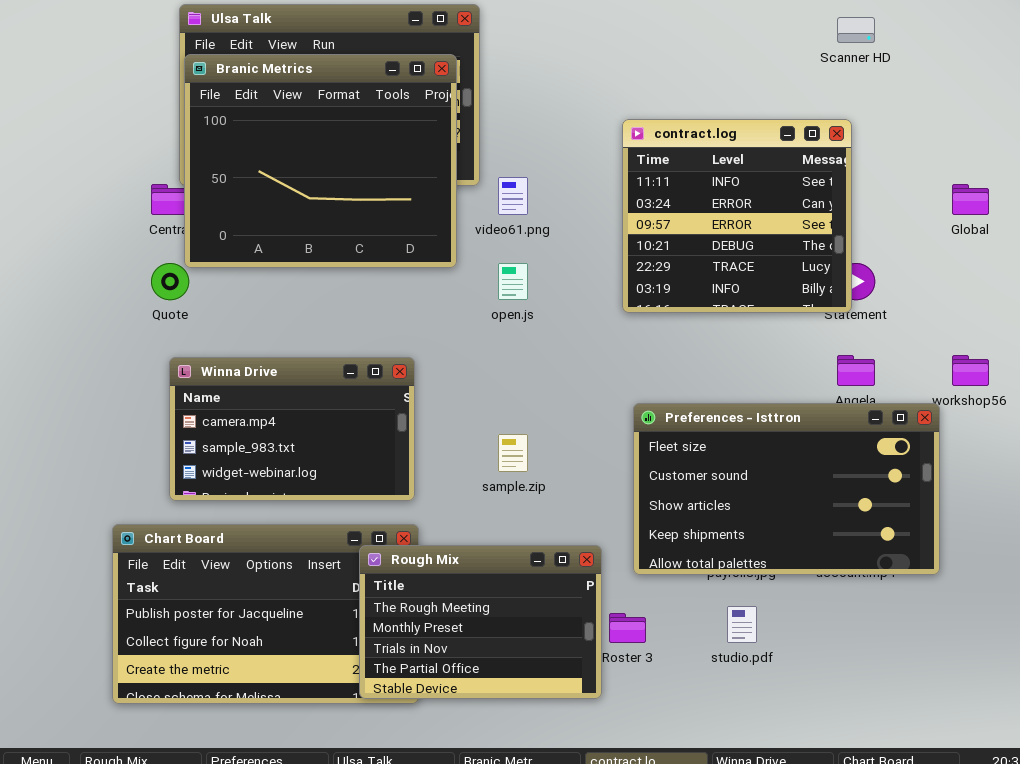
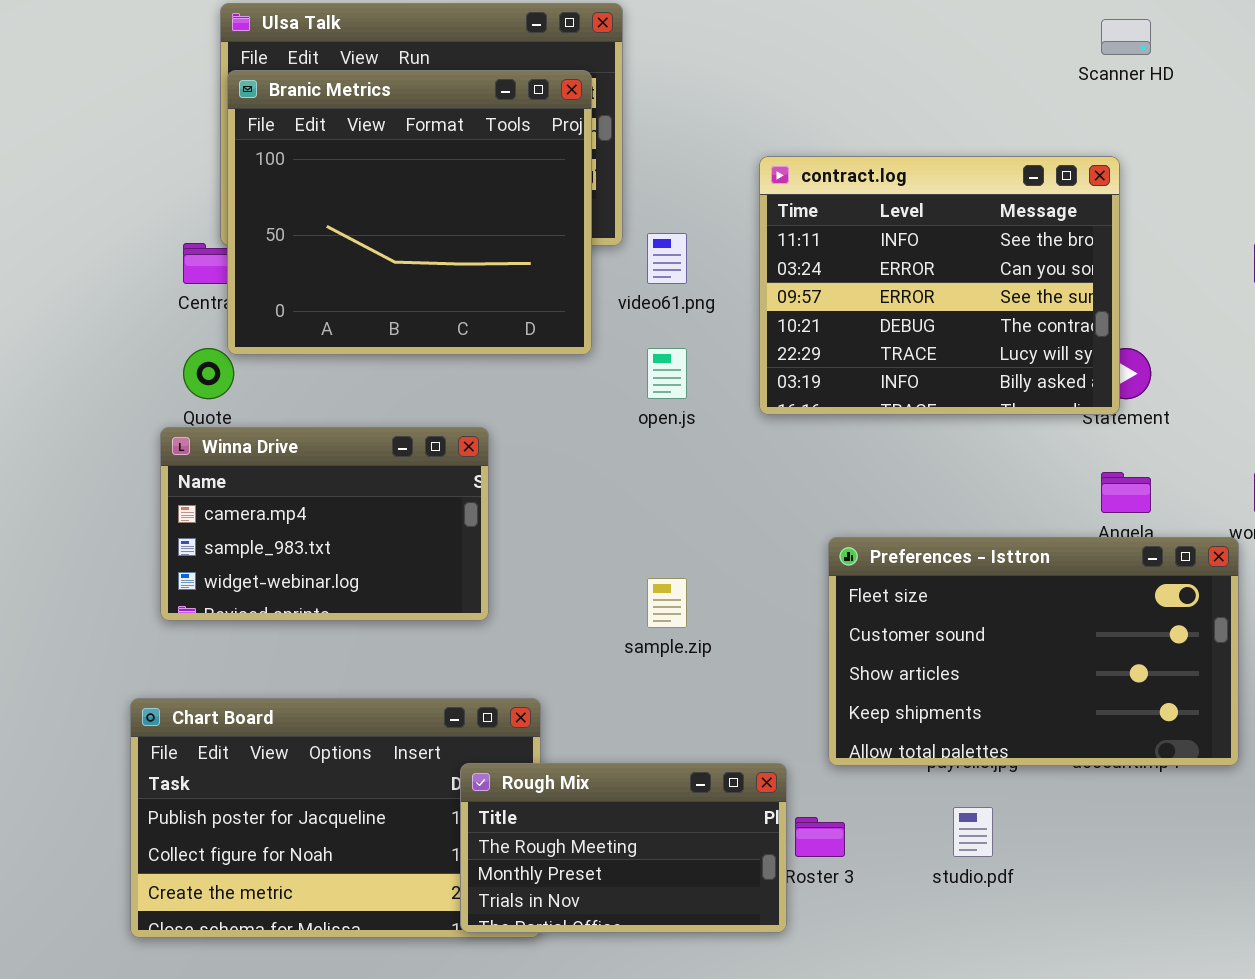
contract.log: [622,119,852,313] -> [759,156,1120,415], resized
Winna Drive: [169,357,415,501] -> [160,427,489,621], moved
Rough Mix: [359,545,602,699] -> [460,763,787,933], resized

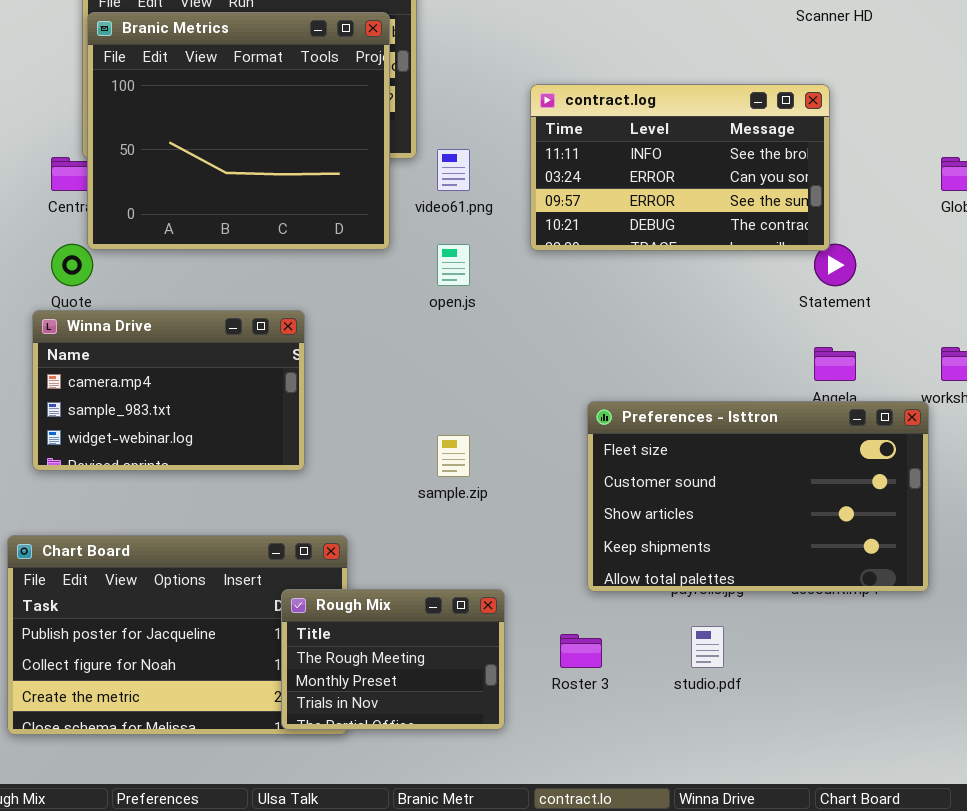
contract.log: [759,156,1120,415] -> [530,84,830,251], resized
Rough Mix: [460,763,787,933] -> [281,589,505,730], resized

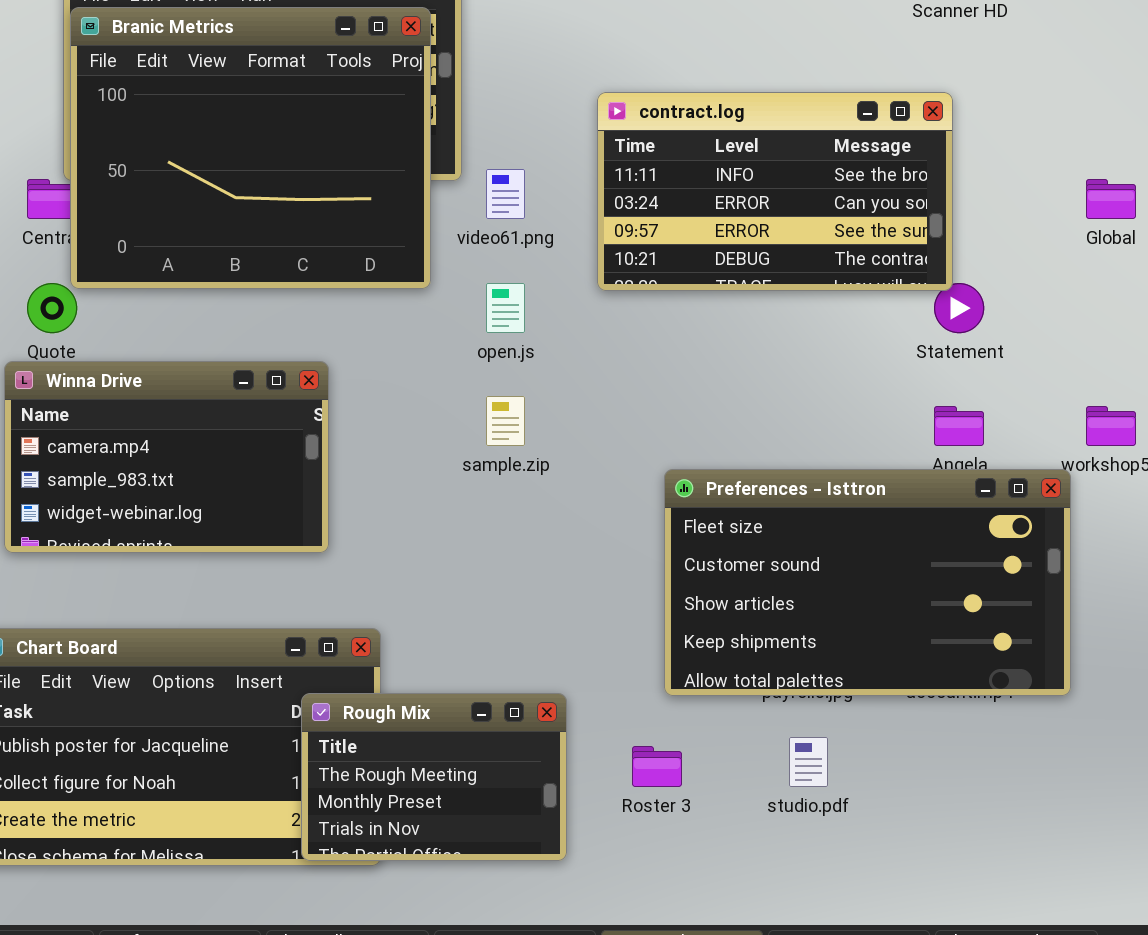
sample.zip: [437,435,470,477] -> [486,396,525,446], moved

